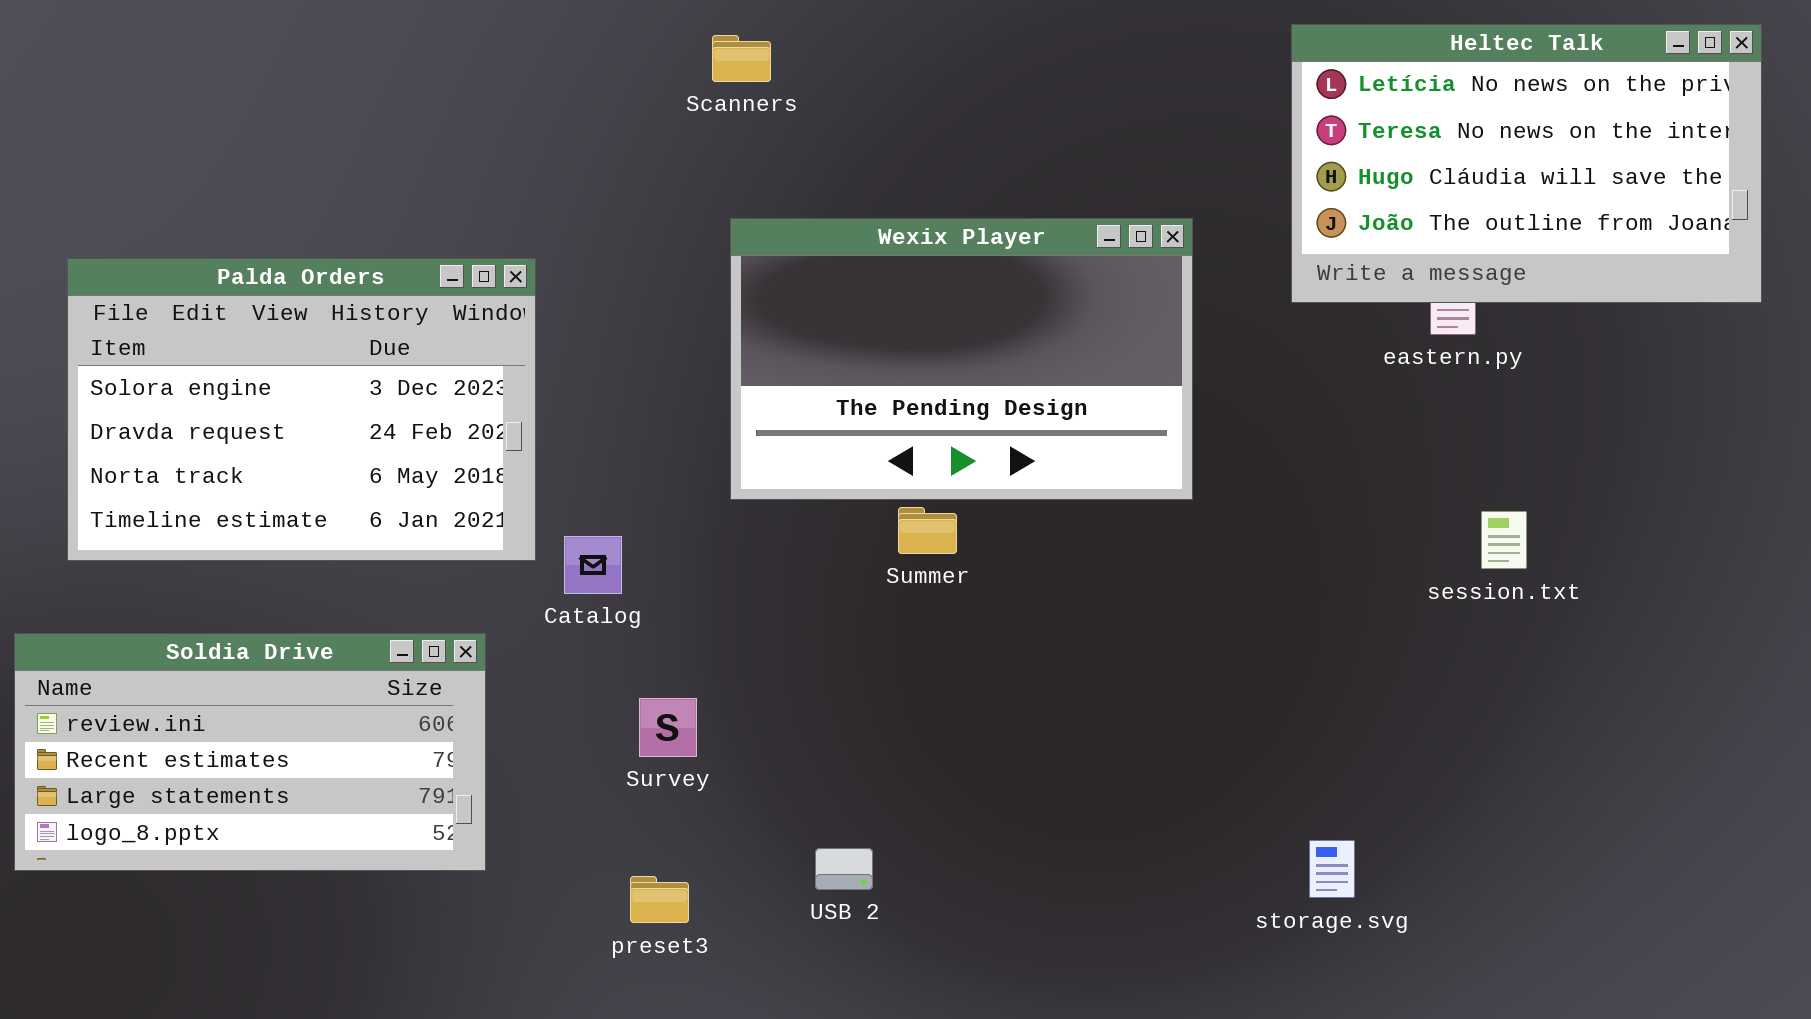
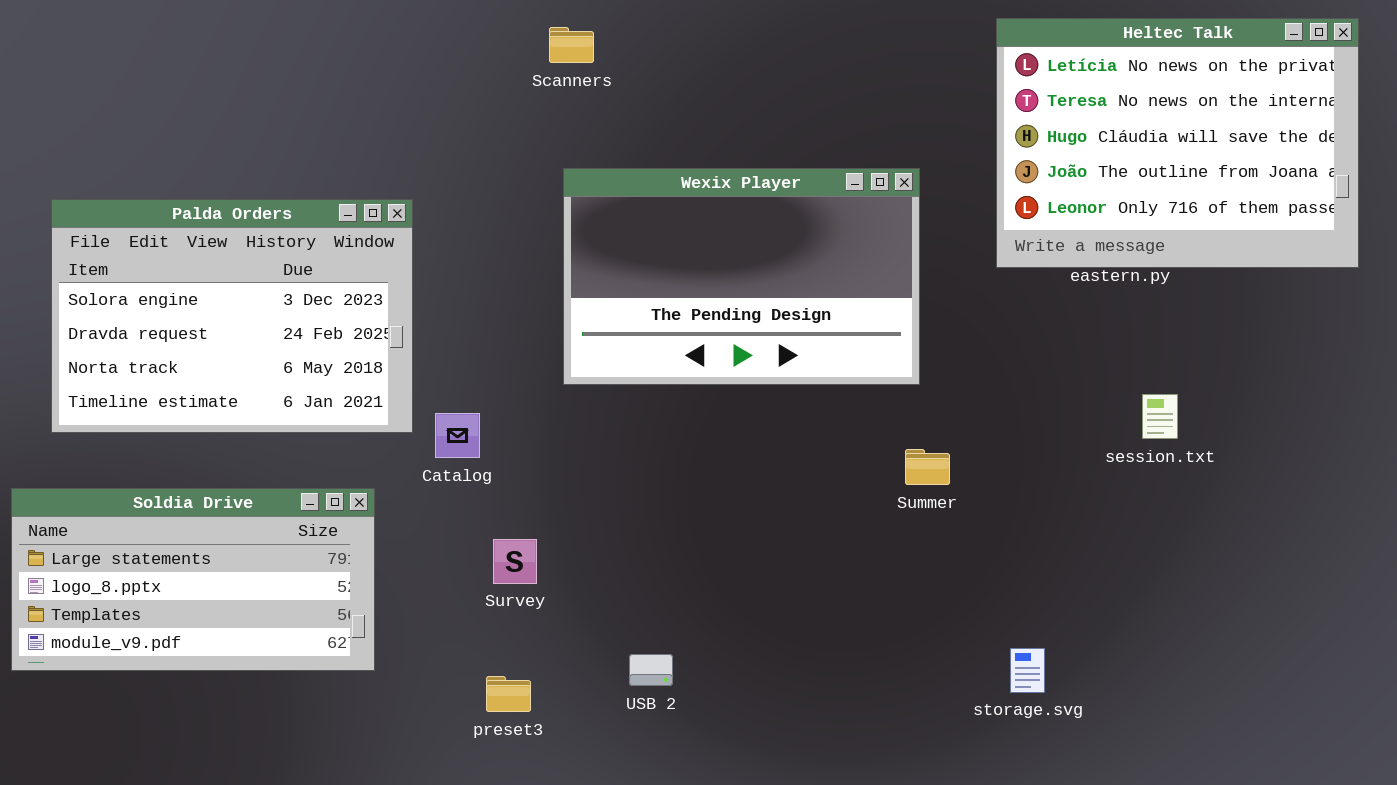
Heltec Talk: [1291,24,1762,303] -> [996,18,1359,268], resized
Summer: [898,507,957,554] -> [905,449,950,485], moved
Soldia Drive: [14,633,486,871] -> [11,488,375,671], scrolled down 2 rows

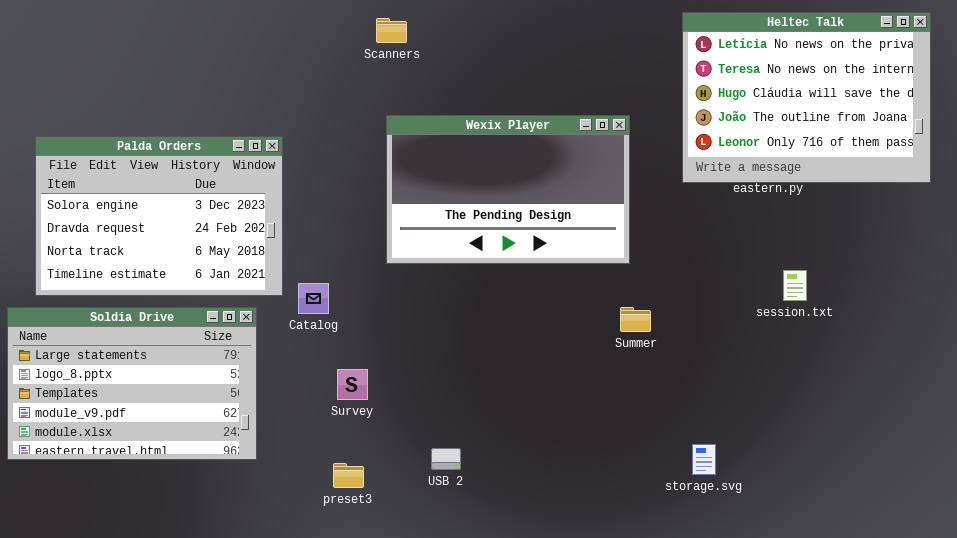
Soldia Drive: [11,488,375,671] -> [7,307,257,460], resized

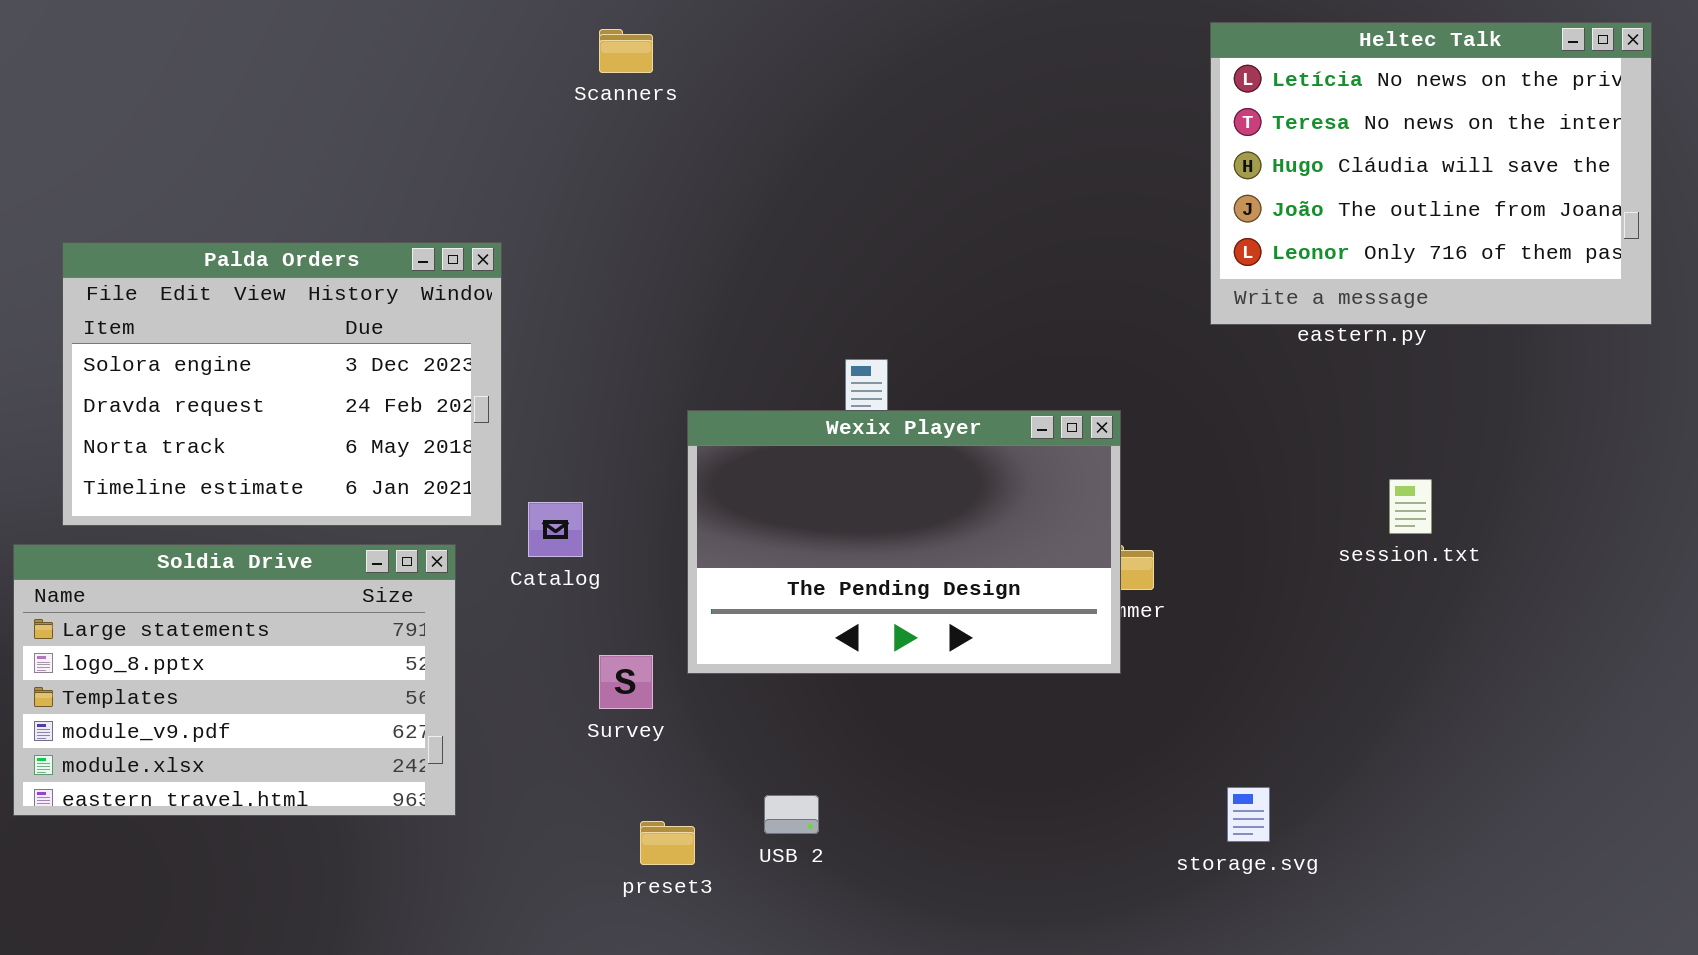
Scanners: [376,18,407,43] -> [599,29,653,73], moved
Wexix Player: [386,115,630,264] -> [687,410,1121,674], moved
preset3: [333,463,364,488] -> [640,821,695,865], moved

